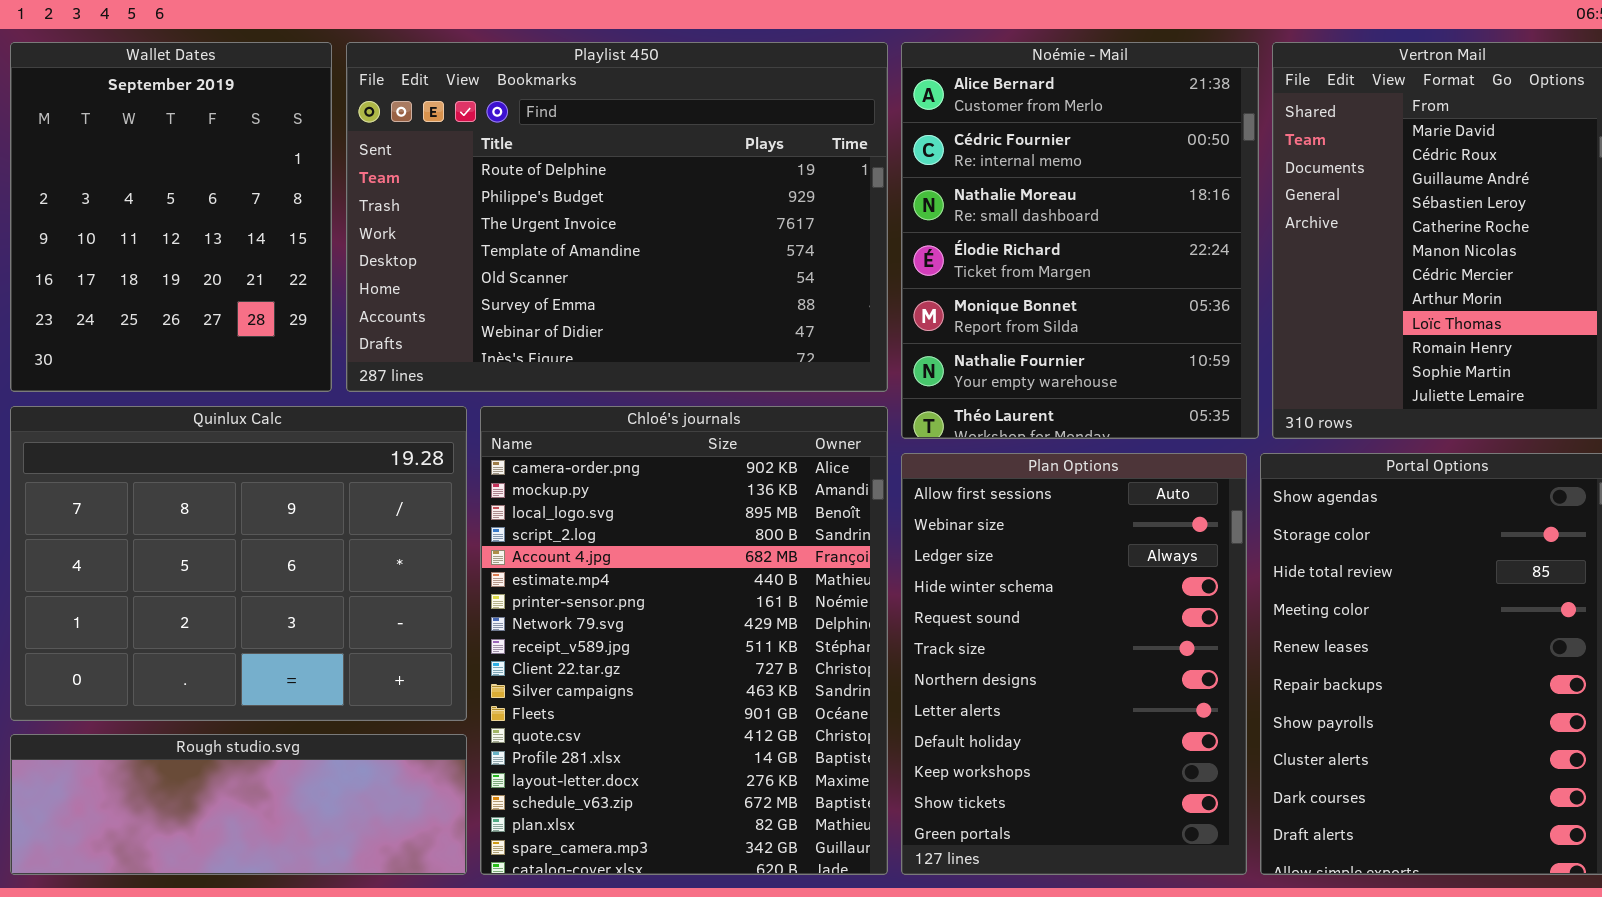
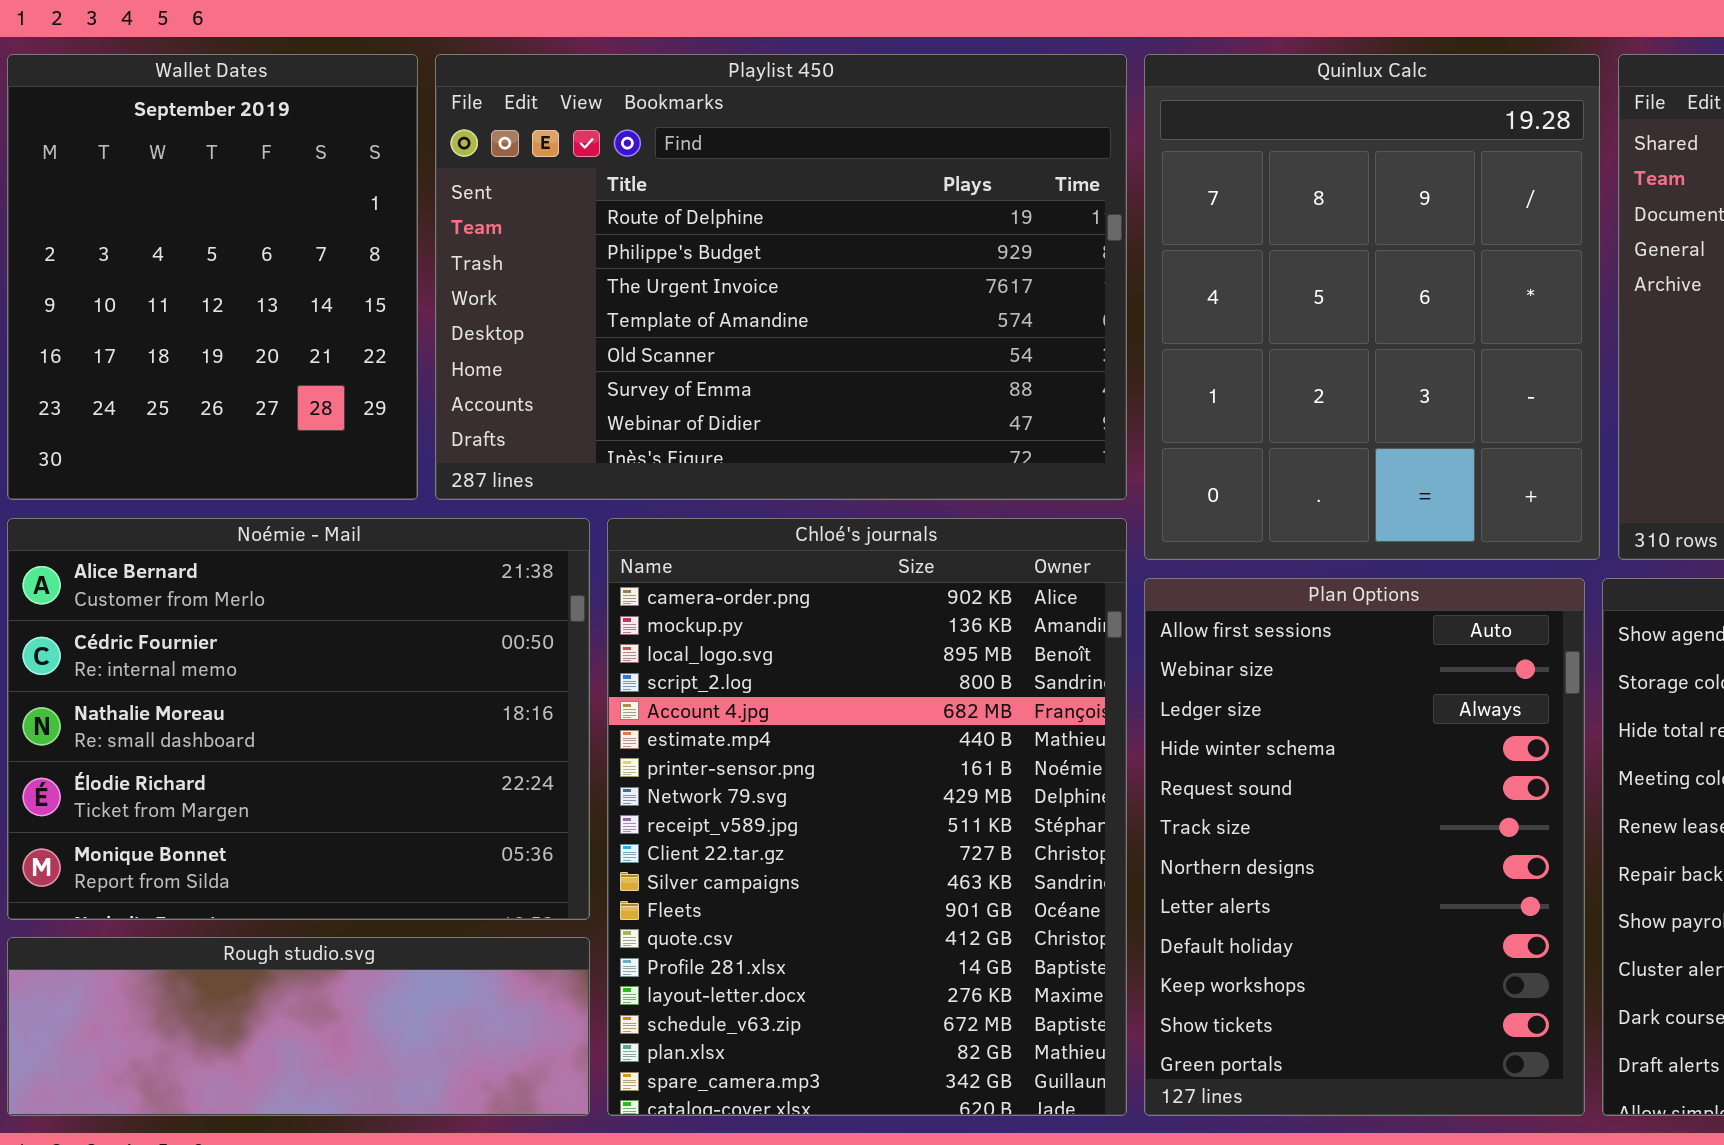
Noémie - Mail: [901,42,1259,439] -> [7,518,590,920], moved, resized
Quinlux Calc: [10,406,467,721] -> [1144,54,1600,560], moved, resized

